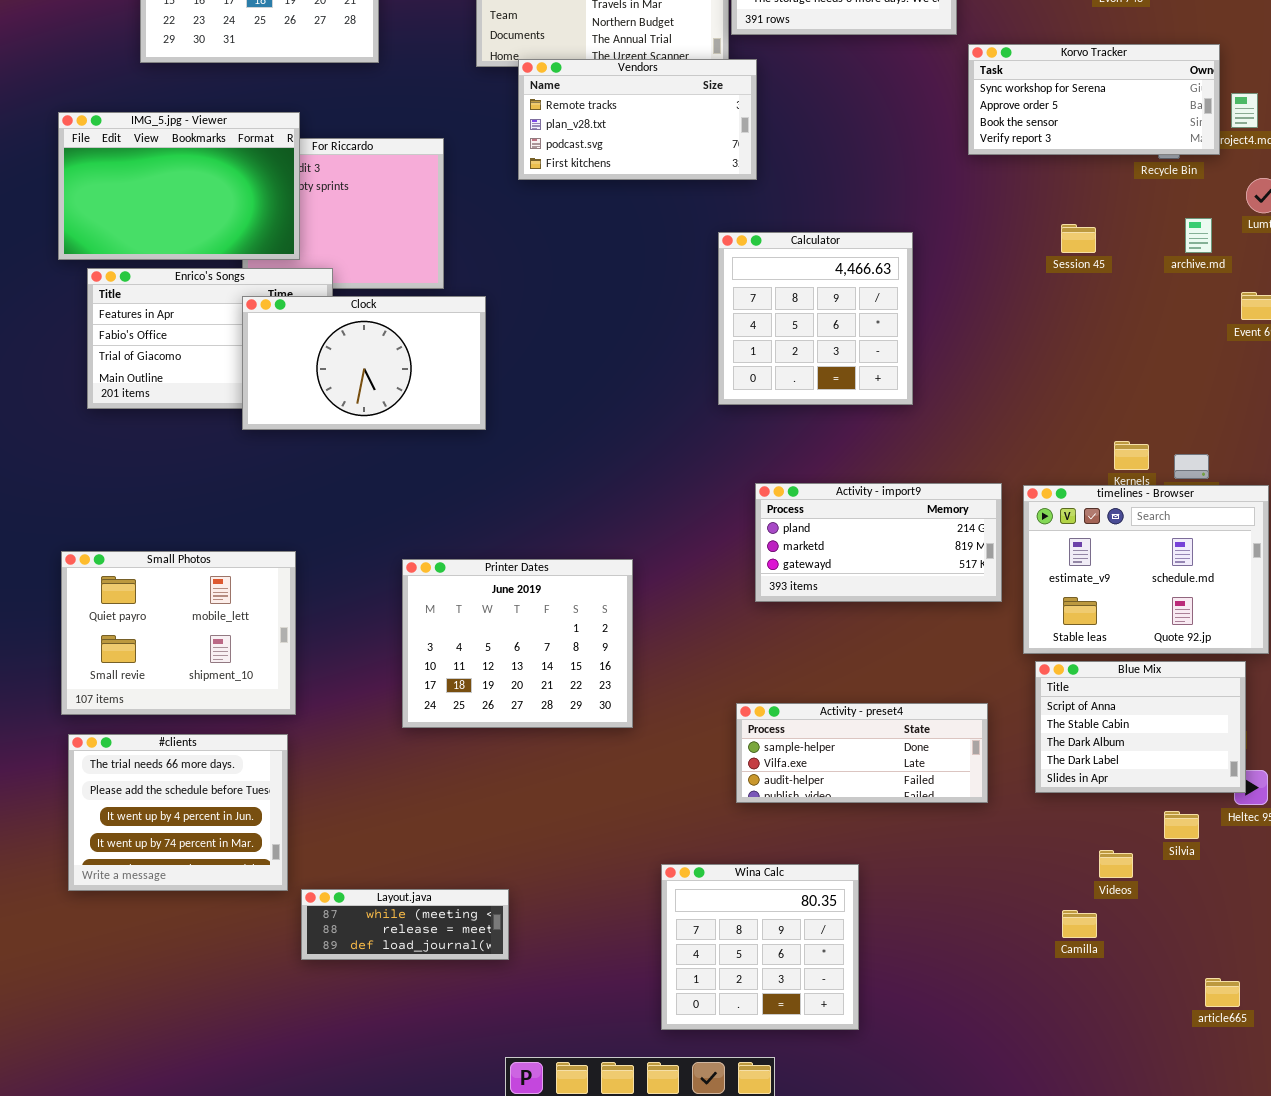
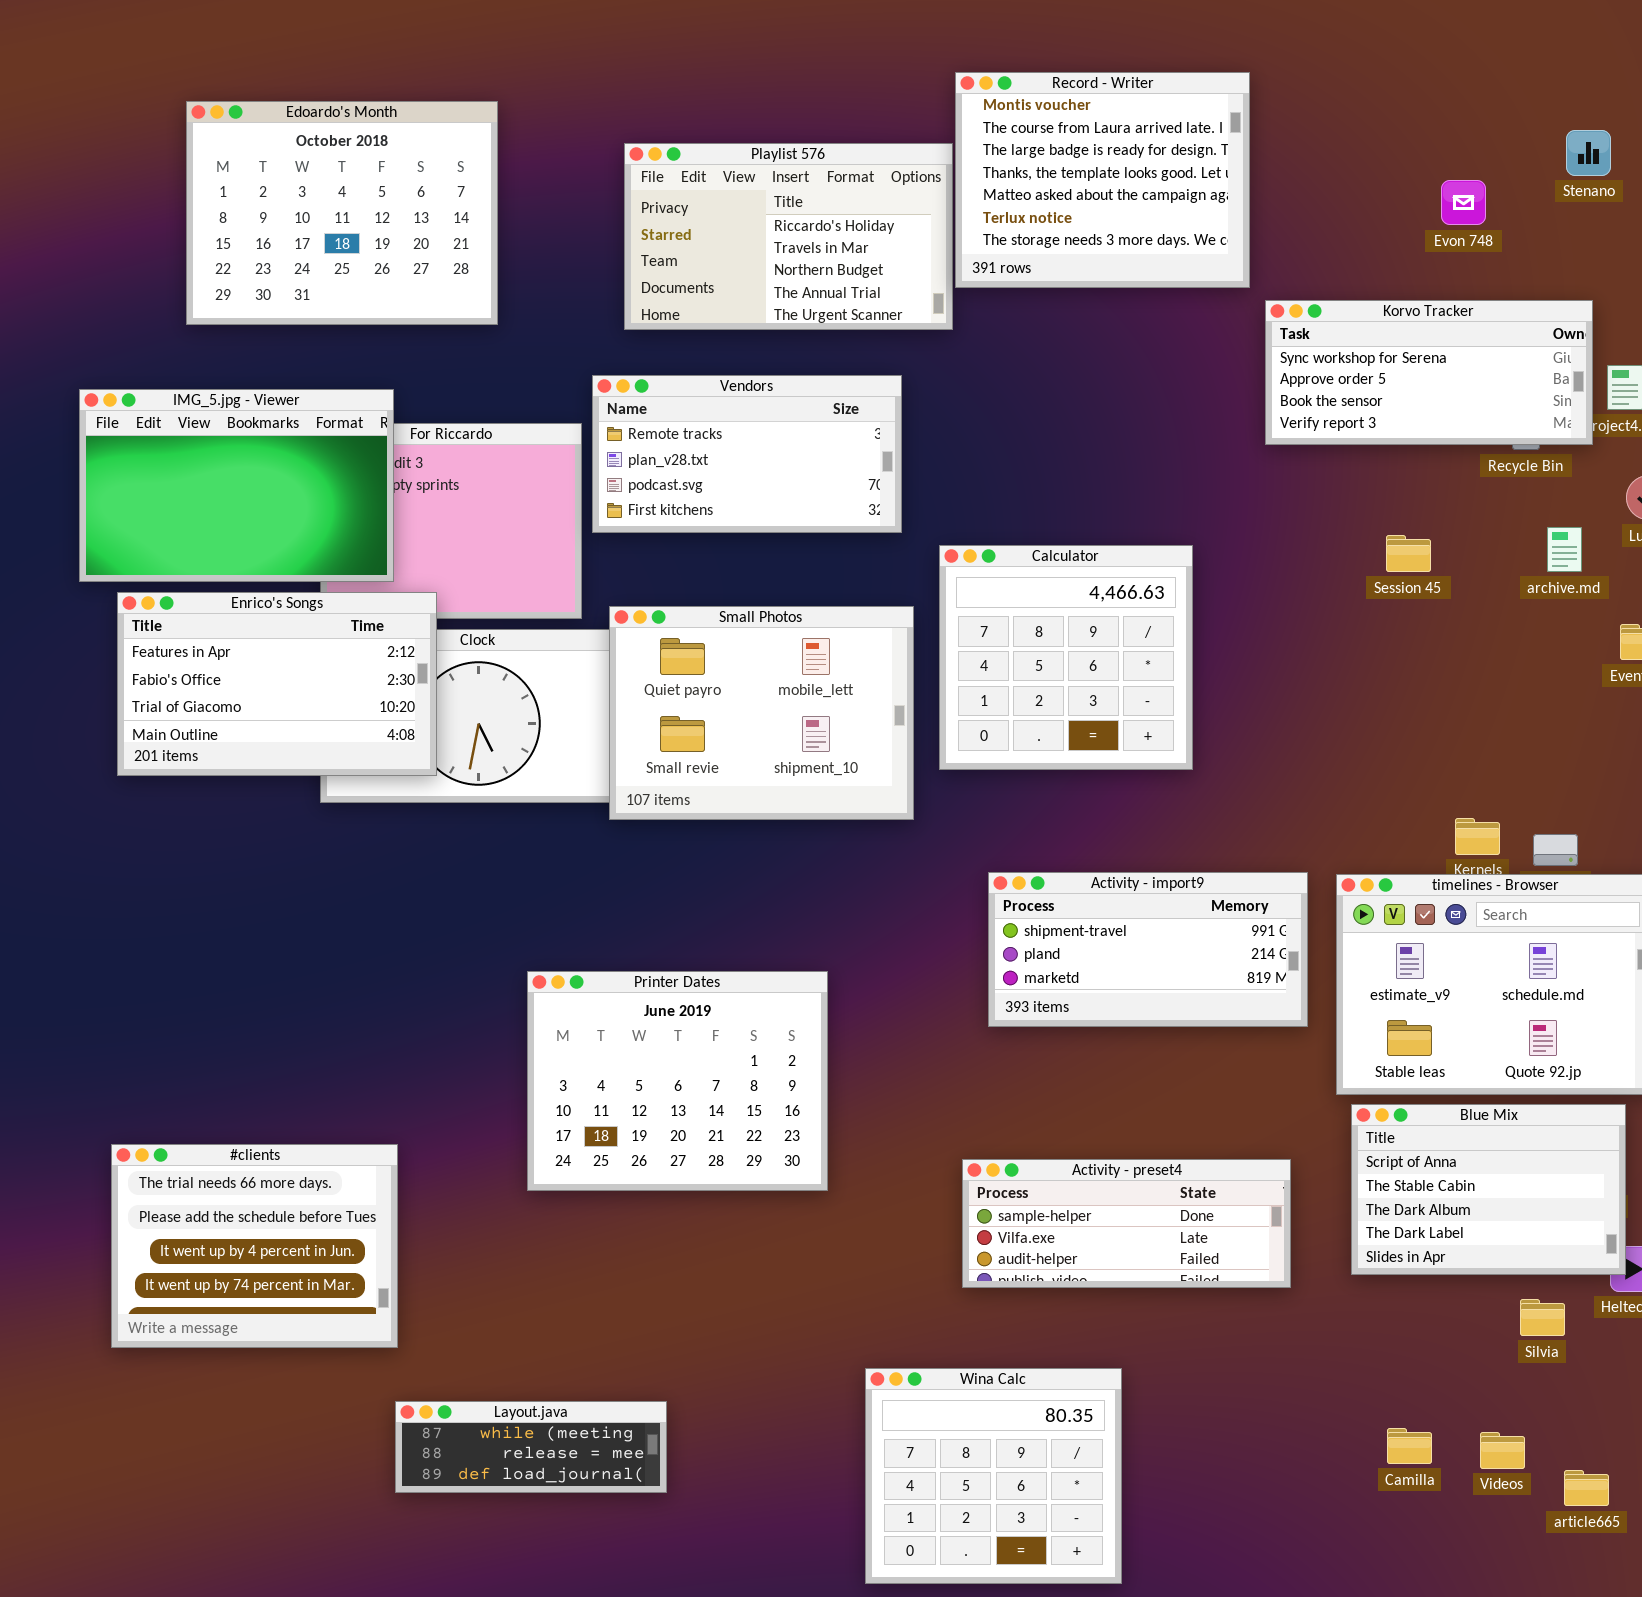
Vendors: [518,59,757,180] -> [592,375,902,533], moved
Enrico's Songs: [87,268,333,409] -> [117,592,437,776], raised
Activity - import9: [755,483,1002,602] -> [988,872,1308,1027], scrolled up 1 row
Small Photos: [61,551,296,715] -> [609,606,914,820], moved
#clients: [68,734,288,891] -> [111,1144,398,1348], moved
Videos: [1099,850,1133,878] -> [1480,1432,1525,1469], moved
article665: [1205,978,1240,1007] -> [1564,1470,1609,1506], moved

